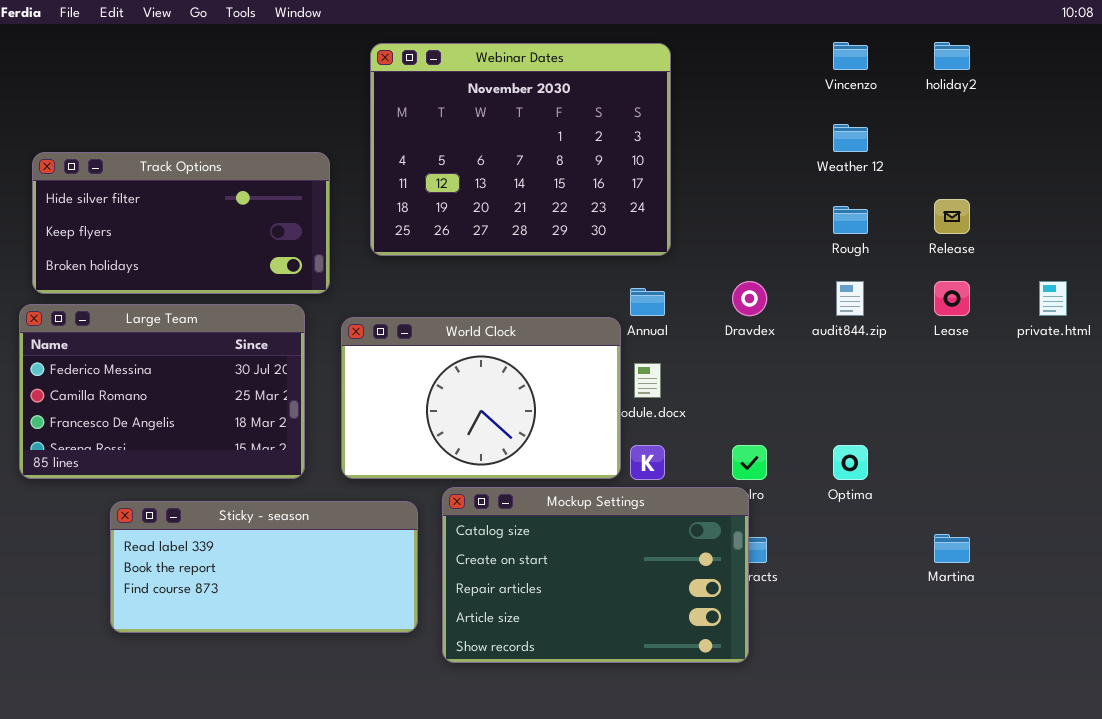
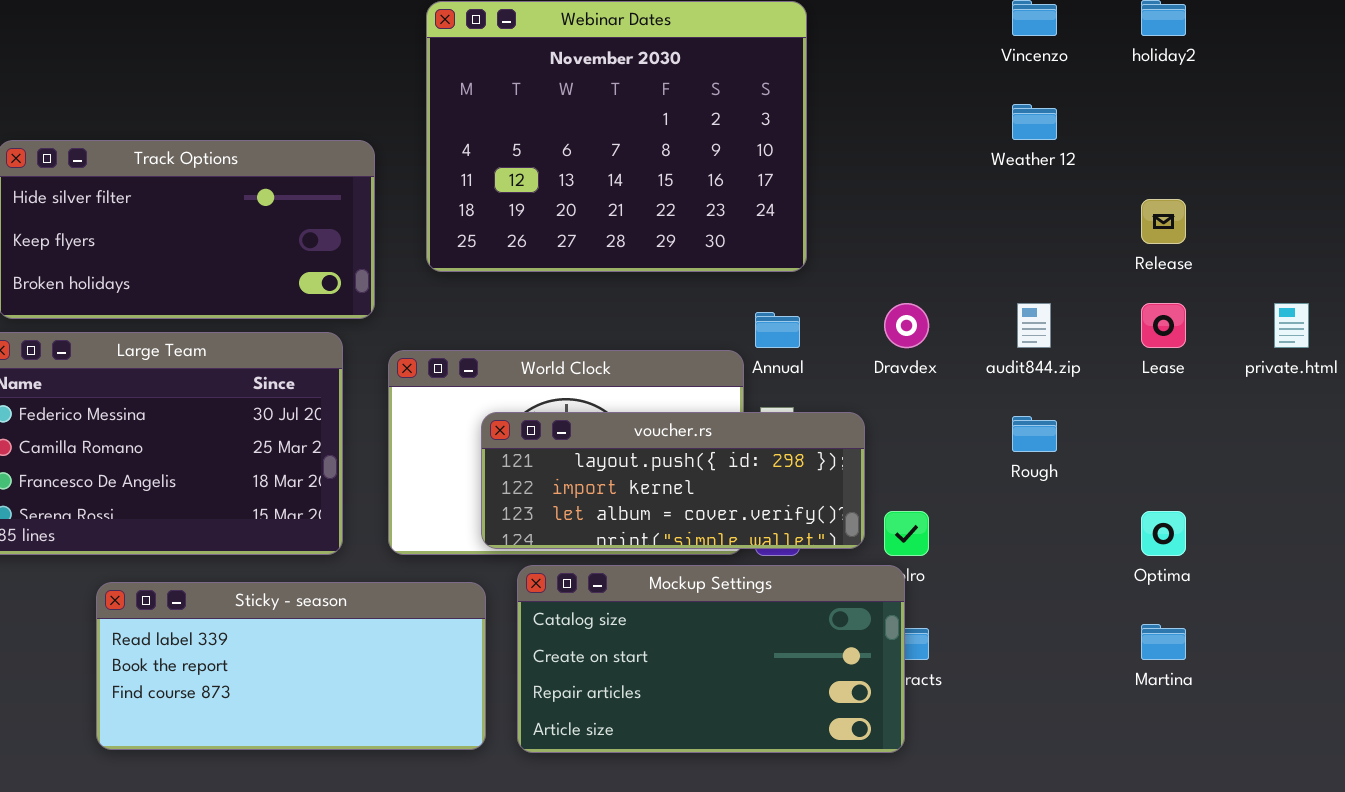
Rough: [833,206,868,234] -> [1012,416,1057,452], moved
voucher.rs: none -> [481,412,865,549], opened
Optima: [833,445,868,480] -> [1141,511,1186,556], moved
Mockup Settings: [442,487,749,663] -> [517,565,905,753], resized

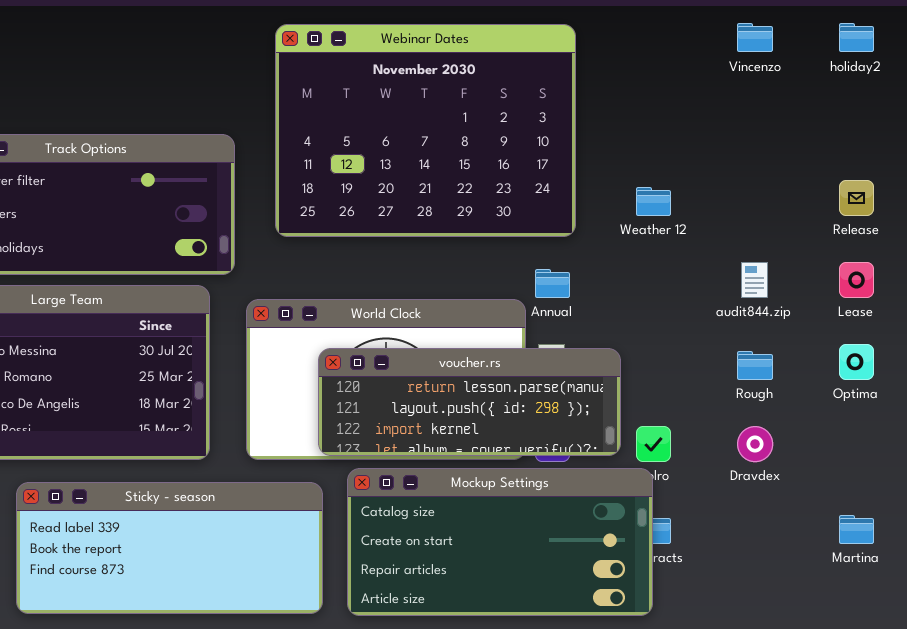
Weather 12: [1012,104,1057,140] -> [636,187,671,216], moved
Dravdex: [884,303,929,348] -> [737,426,773,462], moved
voucher.rs: [481,412,865,549] -> [318,348,621,456], scrolled up 1 row
Optima: [1141,511,1186,556] -> [839,344,874,380], moved

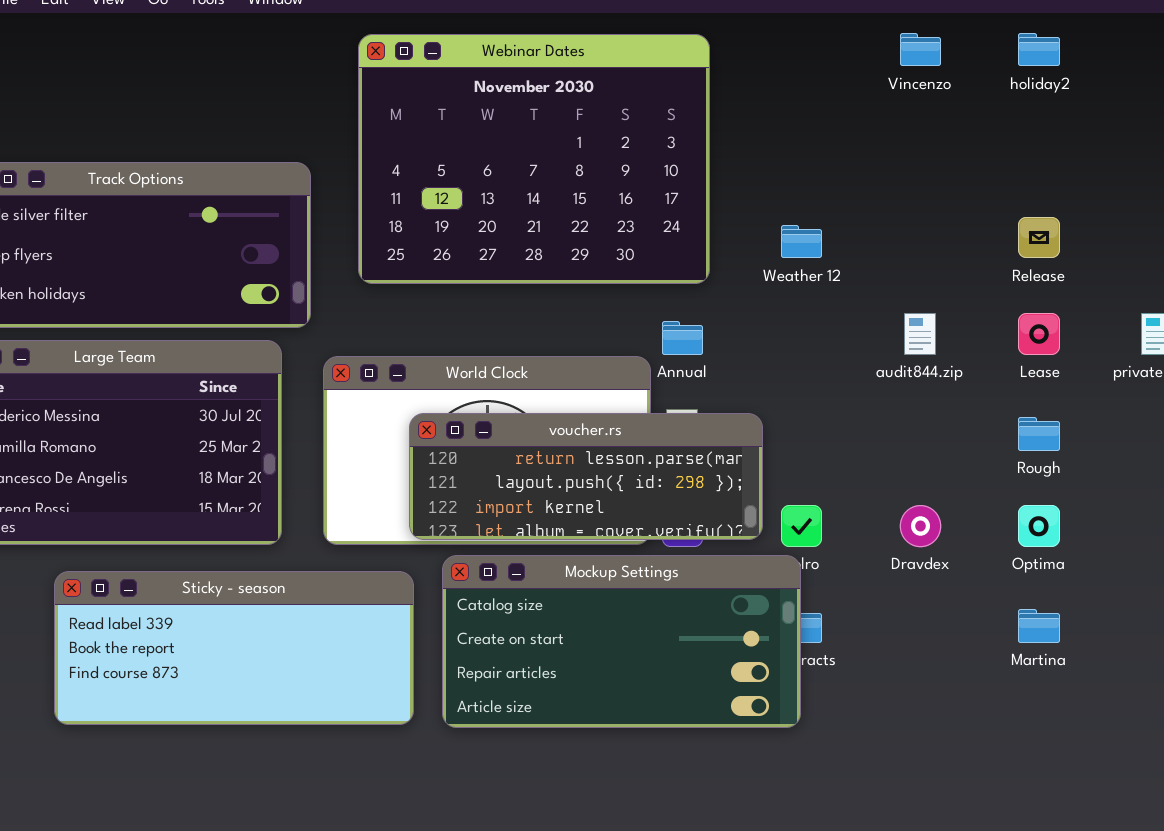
Optima: [839,344,874,380] -> [1018,505,1060,547], moved
Rough: [737,351,773,380] -> [1018,417,1060,451], moved

